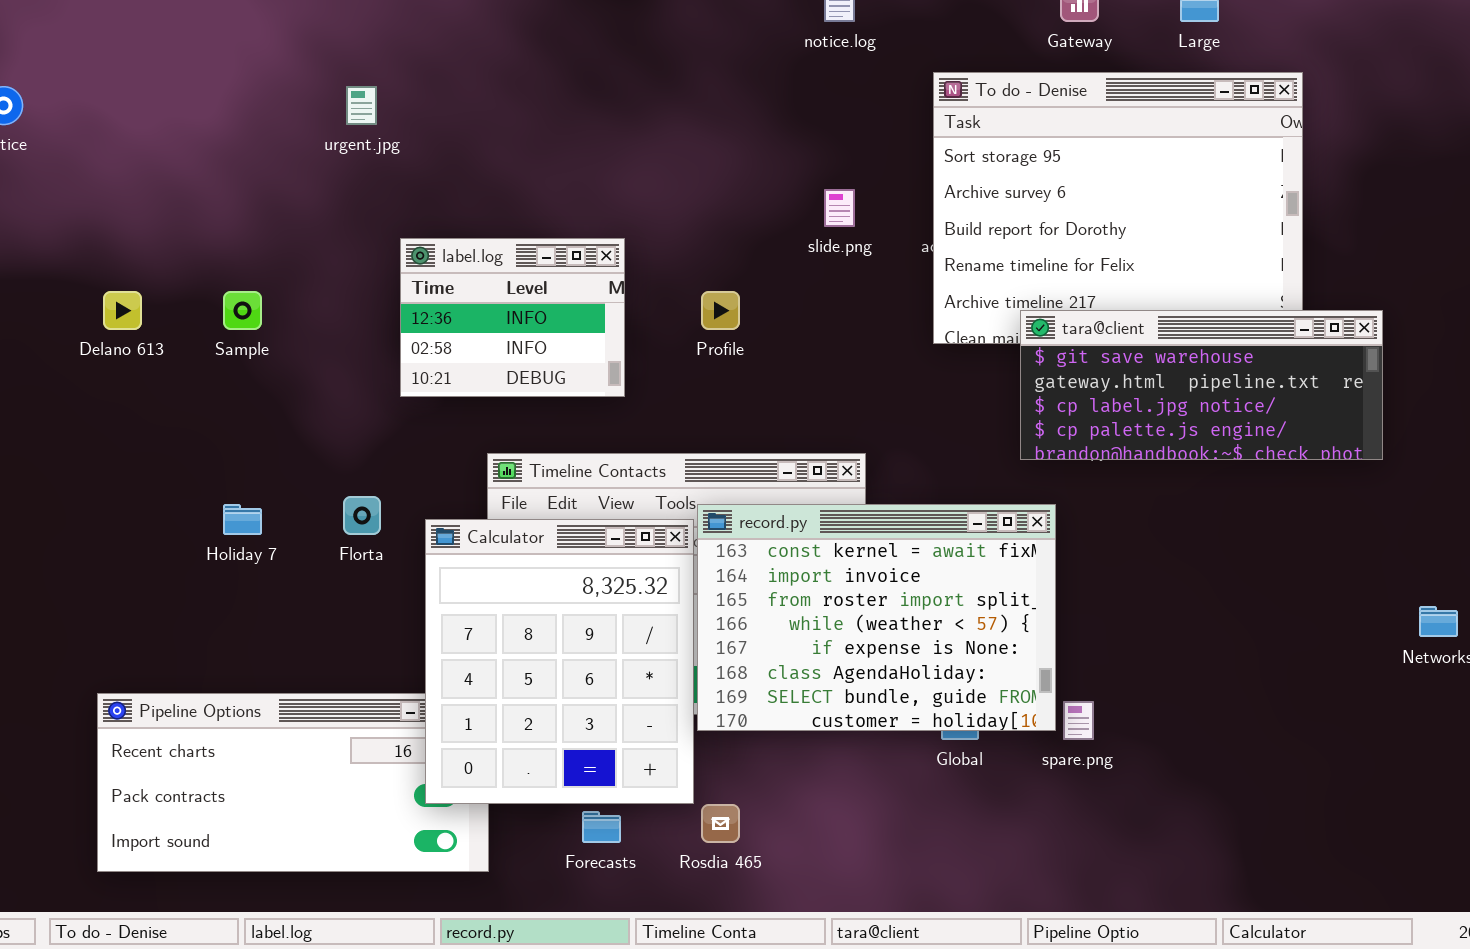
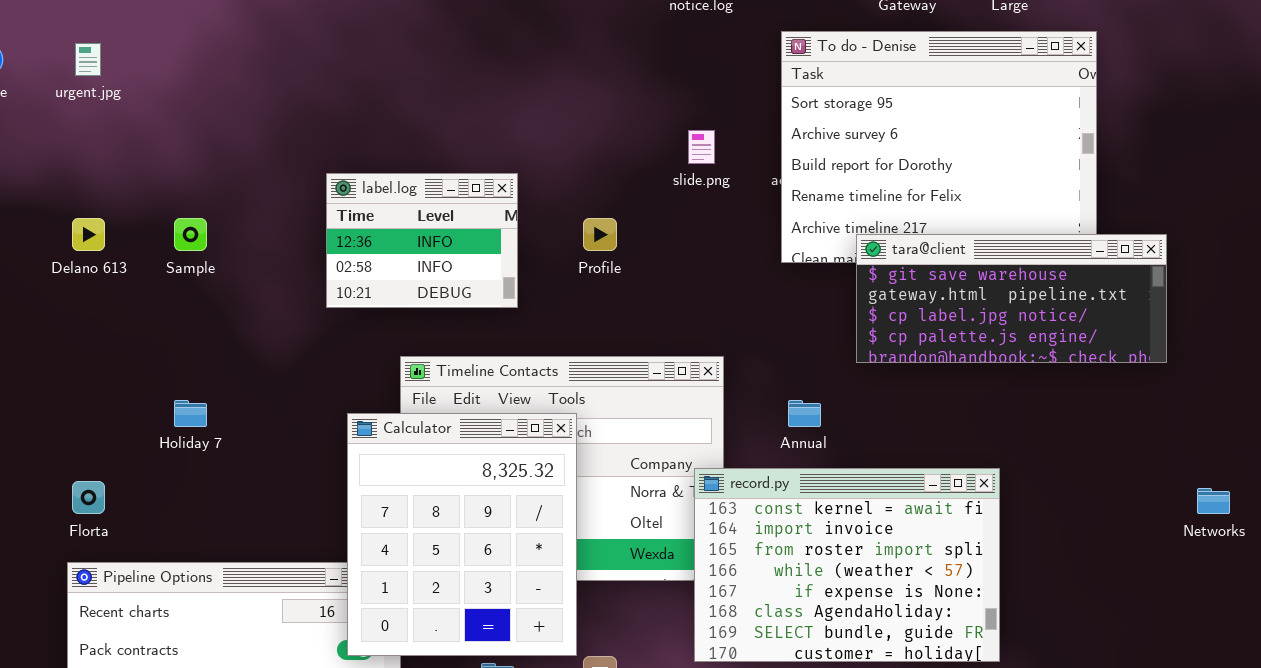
urgent.jpg: [346,86,377,125] -> [75,43,101,76], moved
Florta: [343,496,381,535] -> [72,481,105,514], moved
record.py: [697,504,1056,731] -> [694,468,1000,662], moved

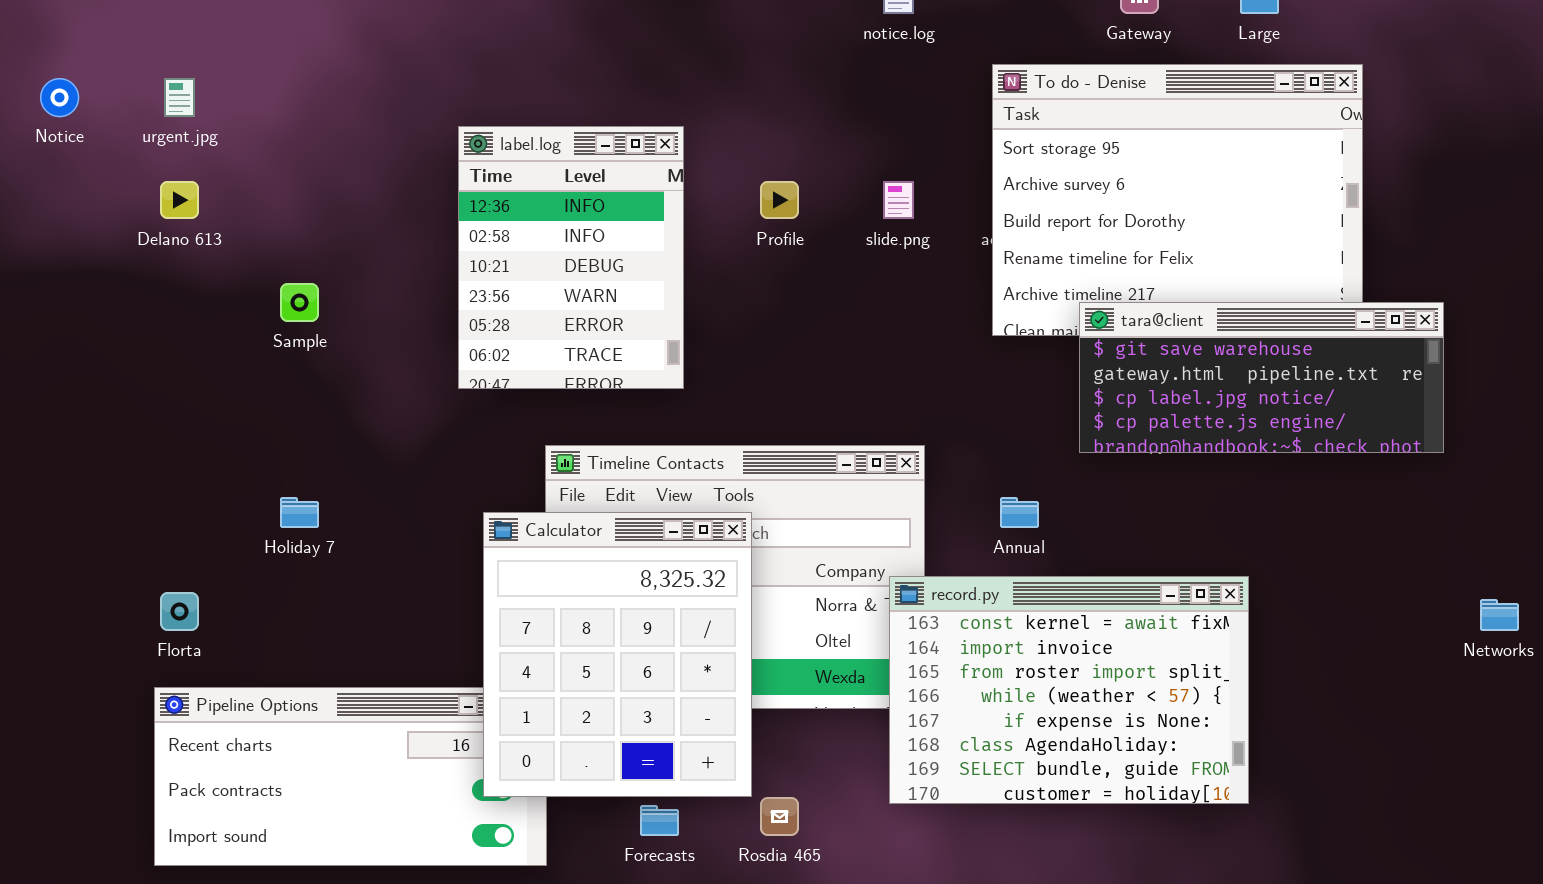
label.log: [326,173,518,308] -> [458,126,684,389], resized
Delano 613: [72,218,105,251] -> [160,181,199,219], moved
Profile: [583,218,617,251] -> [760,181,799,219], moved

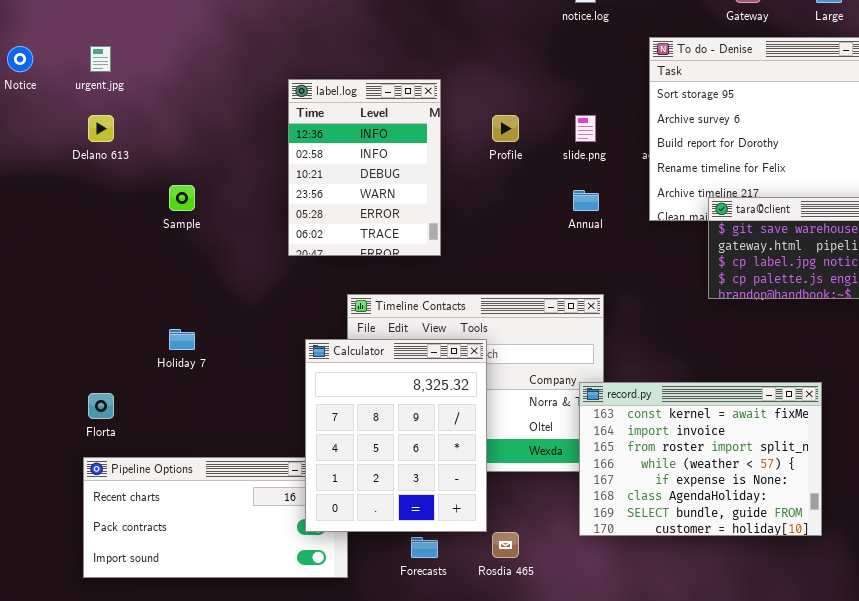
Annual: [1000,497,1039,528] -> [573,190,599,211], moved

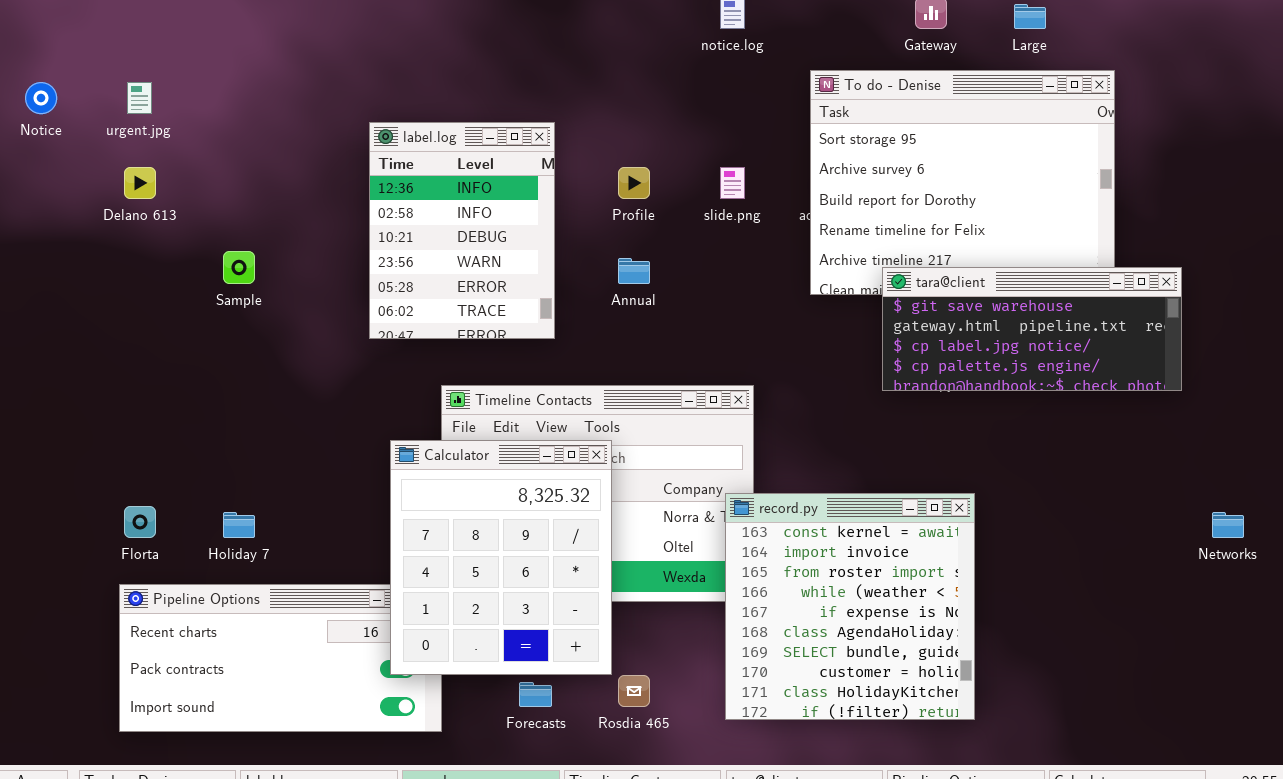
Annual: [573,190,599,211] -> [618,258,650,284], moved
Holiday 7: [169,329,195,350] -> [223,512,255,538], moved
record.py: [579,382,822,536] -> [725,493,975,720], resized

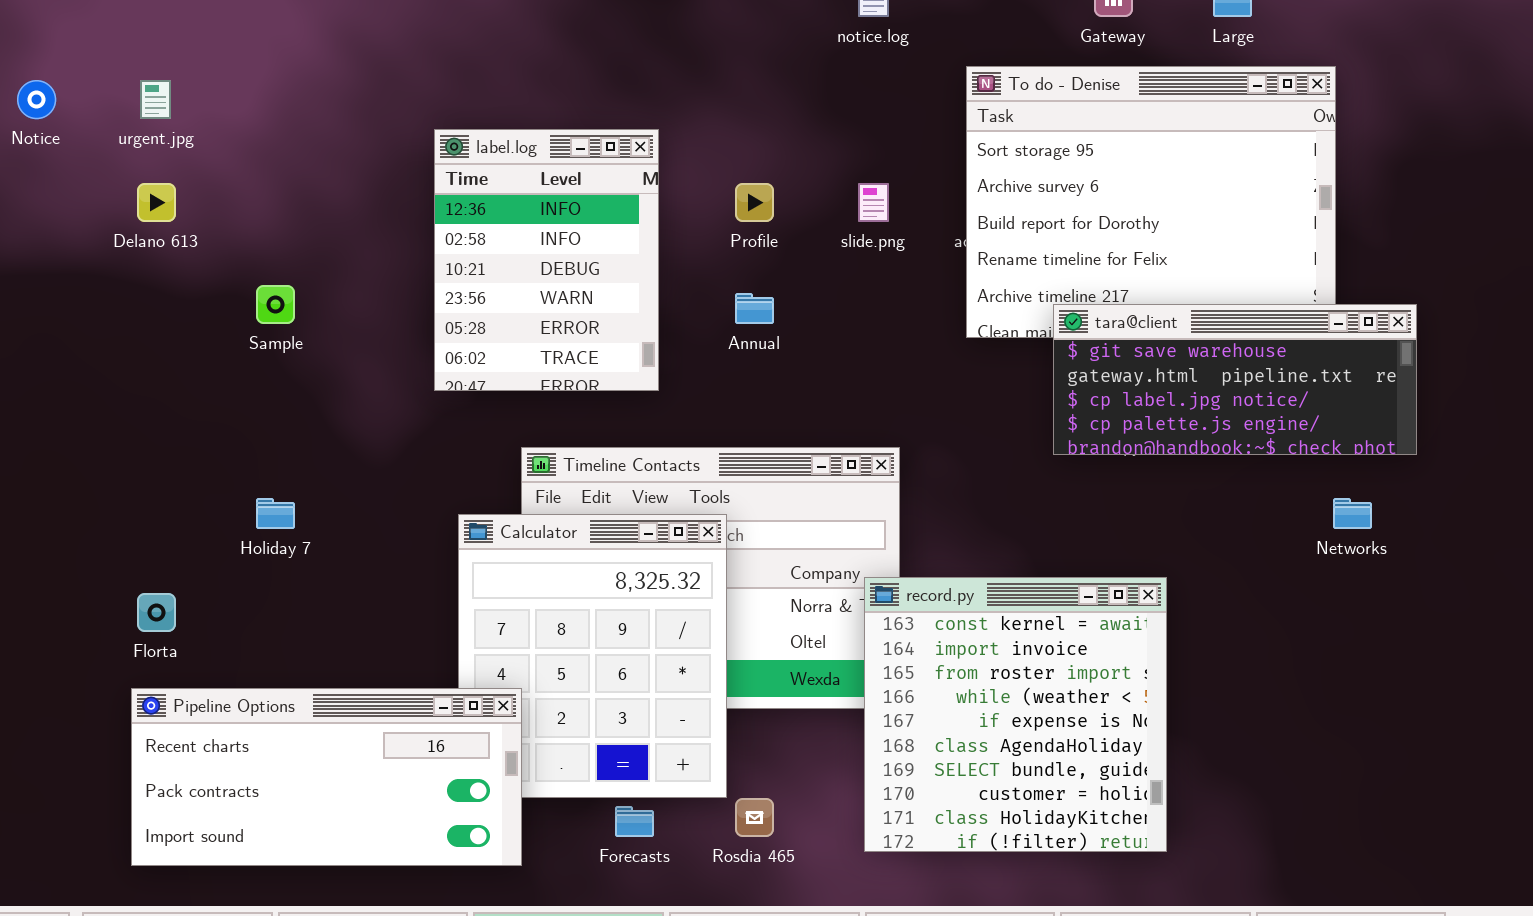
Holiday 7: [223,512,255,538] -> [256,498,295,529], moved
Networks: [1212,512,1244,538] -> [1333,498,1372,529], moved
Pipeline Options: [119,584,442,732] -> [131,688,522,866], raised

